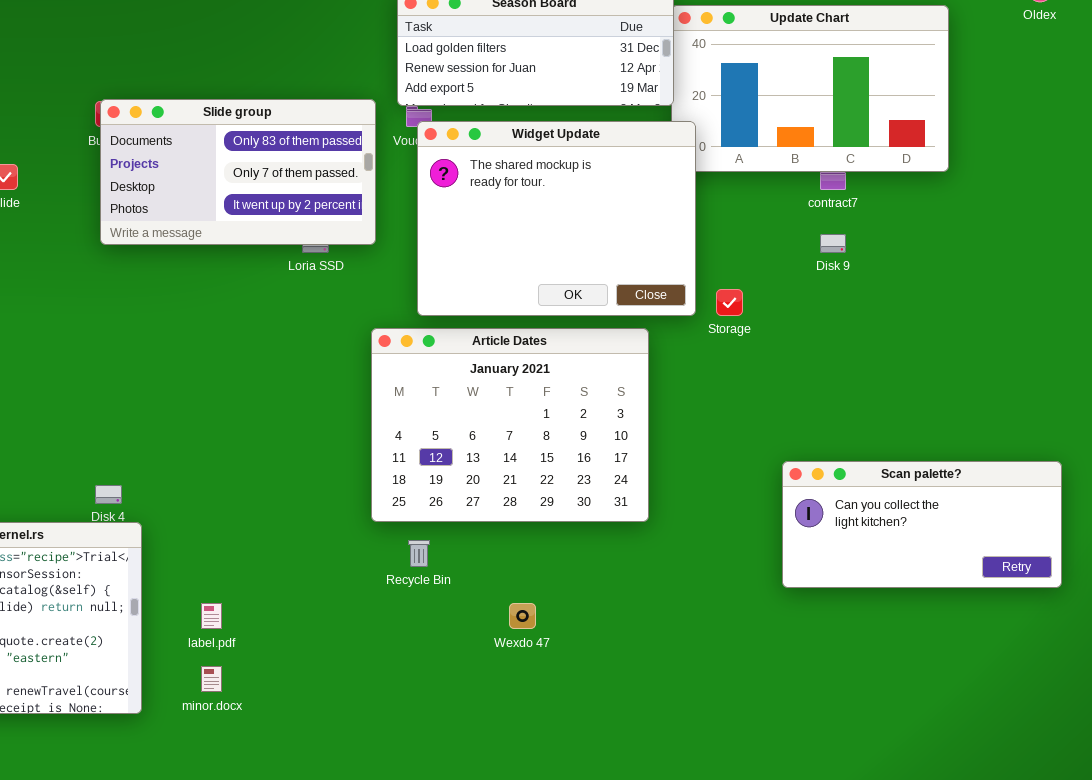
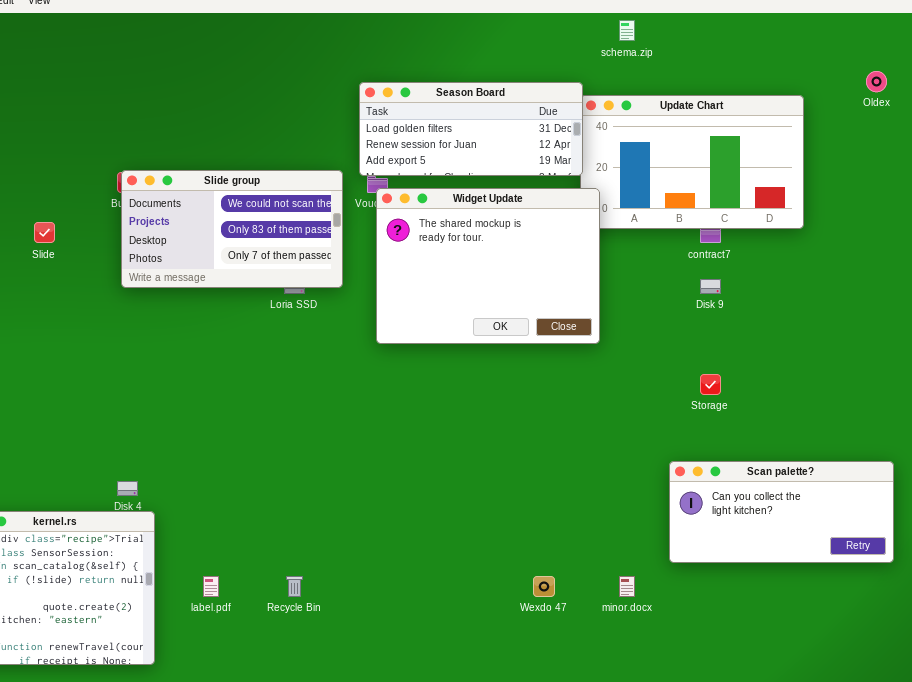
Slide group: [100,99,376,245] -> [121,170,343,288], scrolled up 1 row
Storage: [716,289,743,316] -> [700,374,721,395], moved
Article Dates: [371,328,649,522] -> none, closed
Recycle Bin: [408,540,430,567] -> [286,576,303,597], moved
Wexdo 47: [509,603,536,629] -> [533,576,555,597], moved
minor.docx: [201,666,222,692] -> [619,576,635,597], moved

